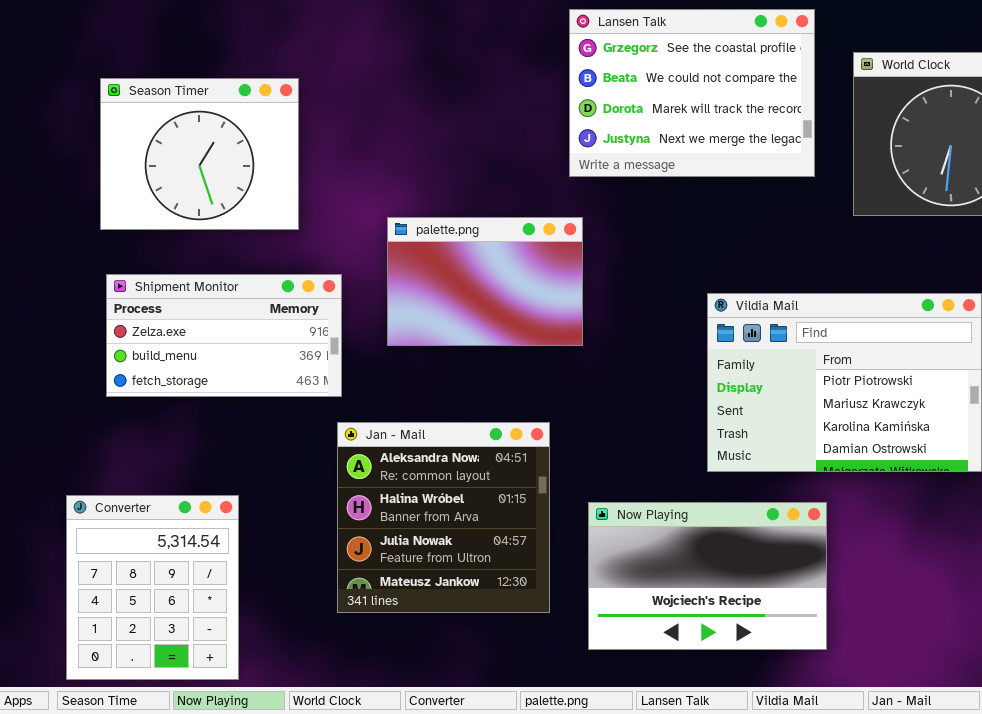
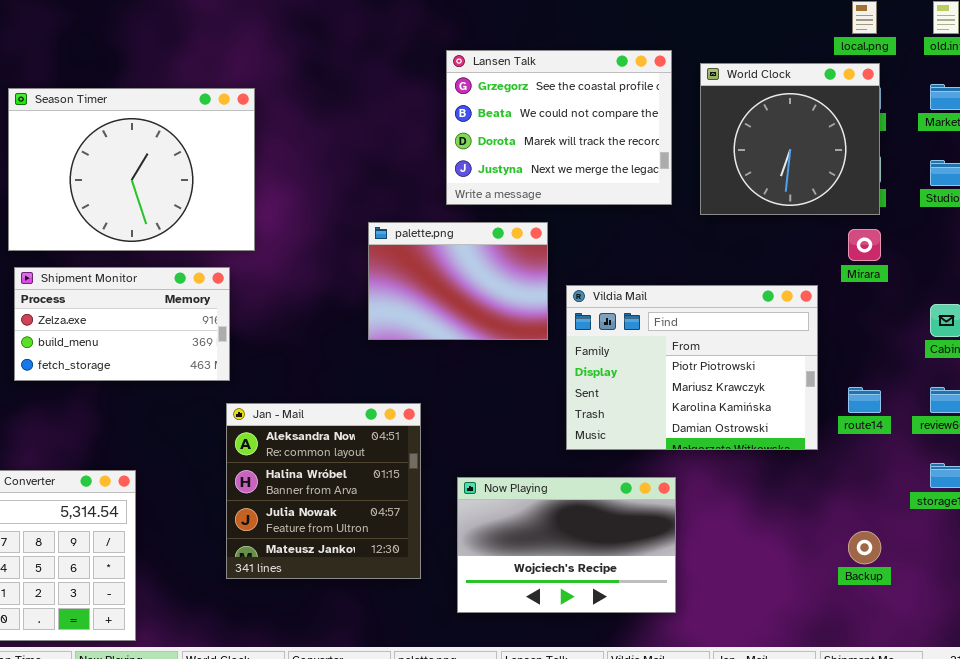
Lansen Talk: [569,9,815,177] -> [446,50,672,205], moved
Season Timer: [100,78,299,230] -> [8,88,255,251], resized
palette.png: [387,217,583,346] -> [368,222,548,340], moved

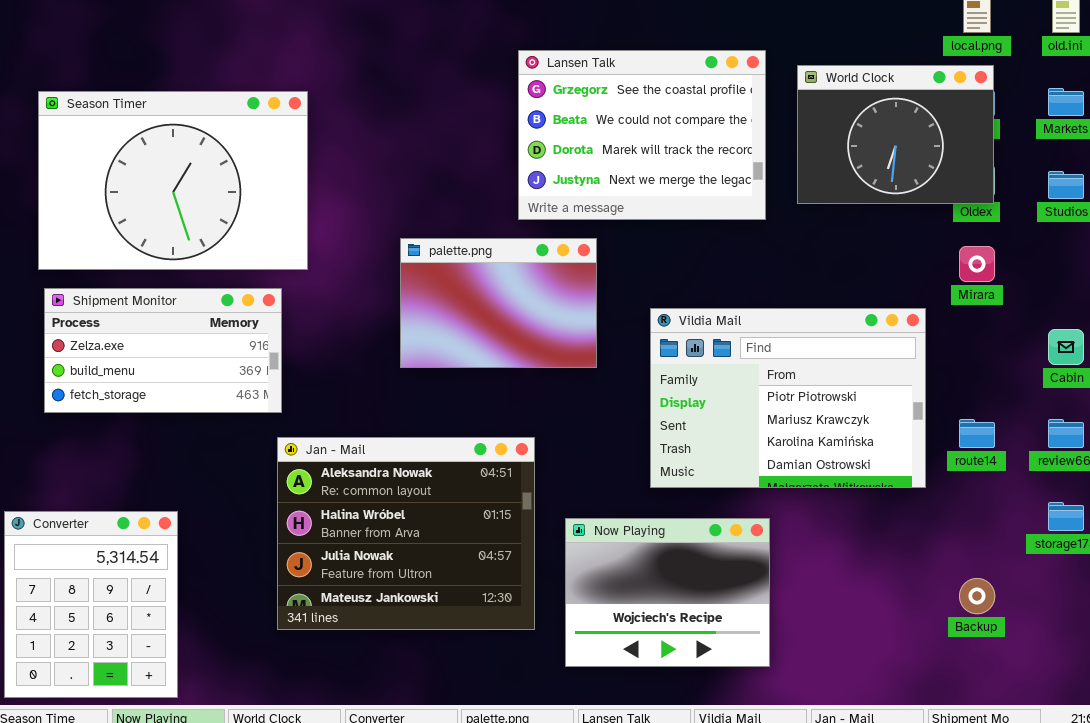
World Clock: [700,63,880,215] -> [797,65,994,204], resized
palette.png: [368,222,548,340] -> [400,238,597,368], moved
Jan - Mail: [226,403,421,579] -> [277,437,535,630], resized
Now Playing: [457,477,676,613] -> [565,518,770,667], resized

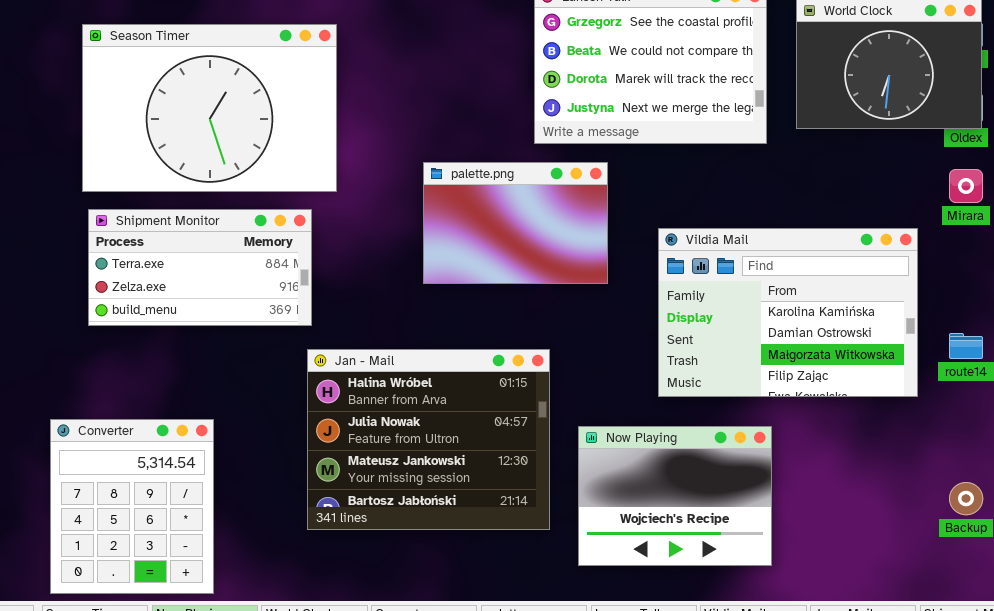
Shipment Monitor: [44,288,282,413] -> [88,209,312,326], scrolled up 1 row
Vildia Mail: [650,308,926,488] -> [658,228,918,397], scrolled down 2 rows
Jan - Mail: [277,437,535,630] -> [307,349,550,530], scrolled down 1 row

